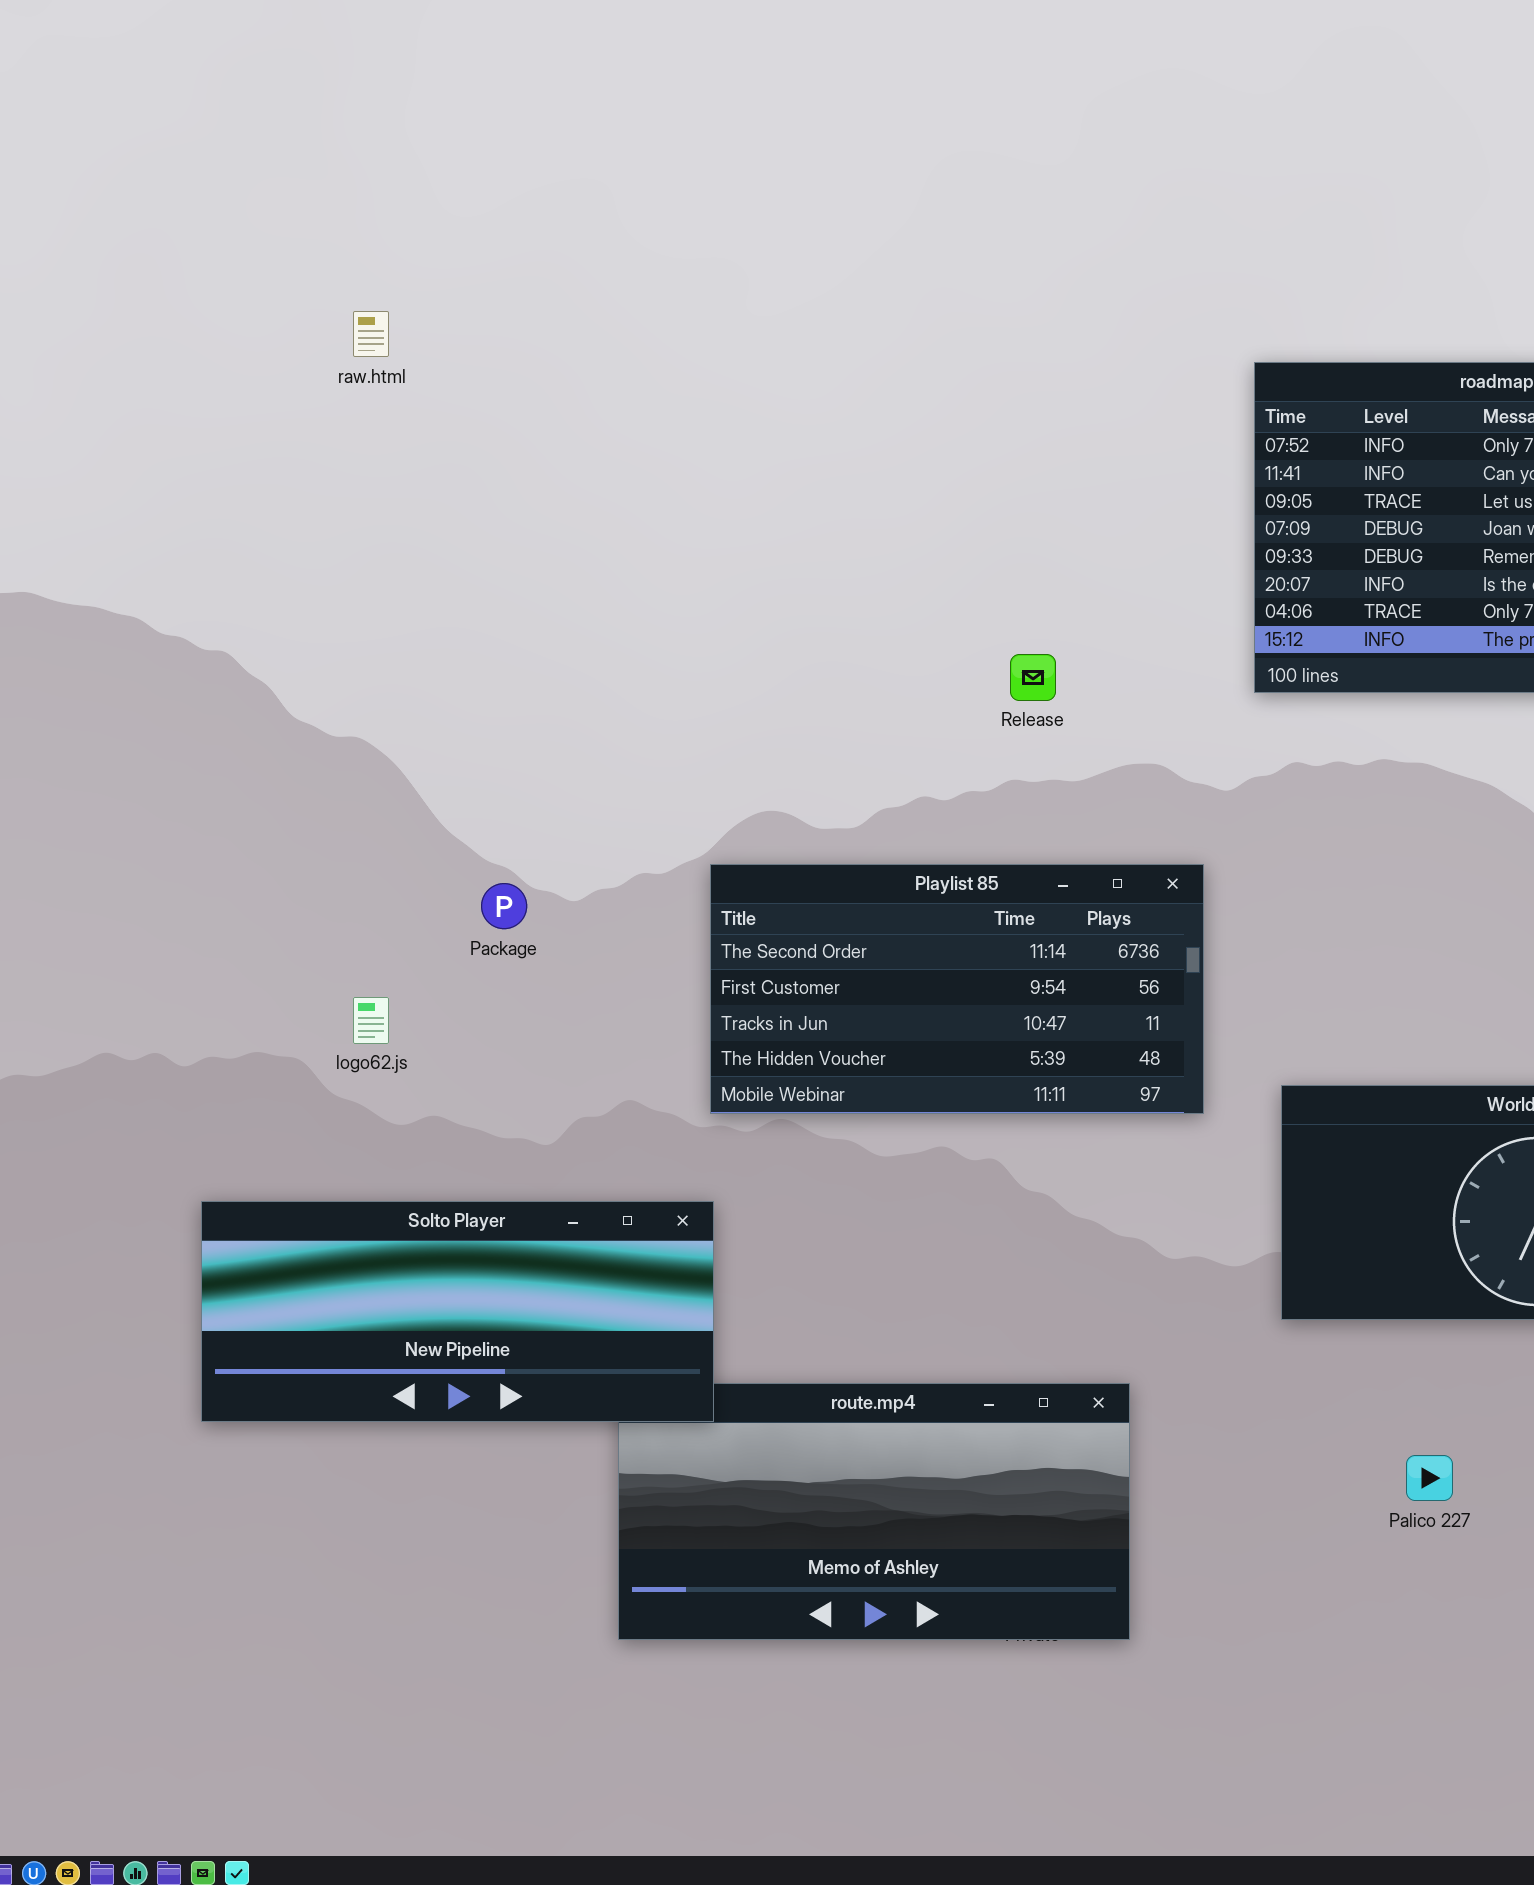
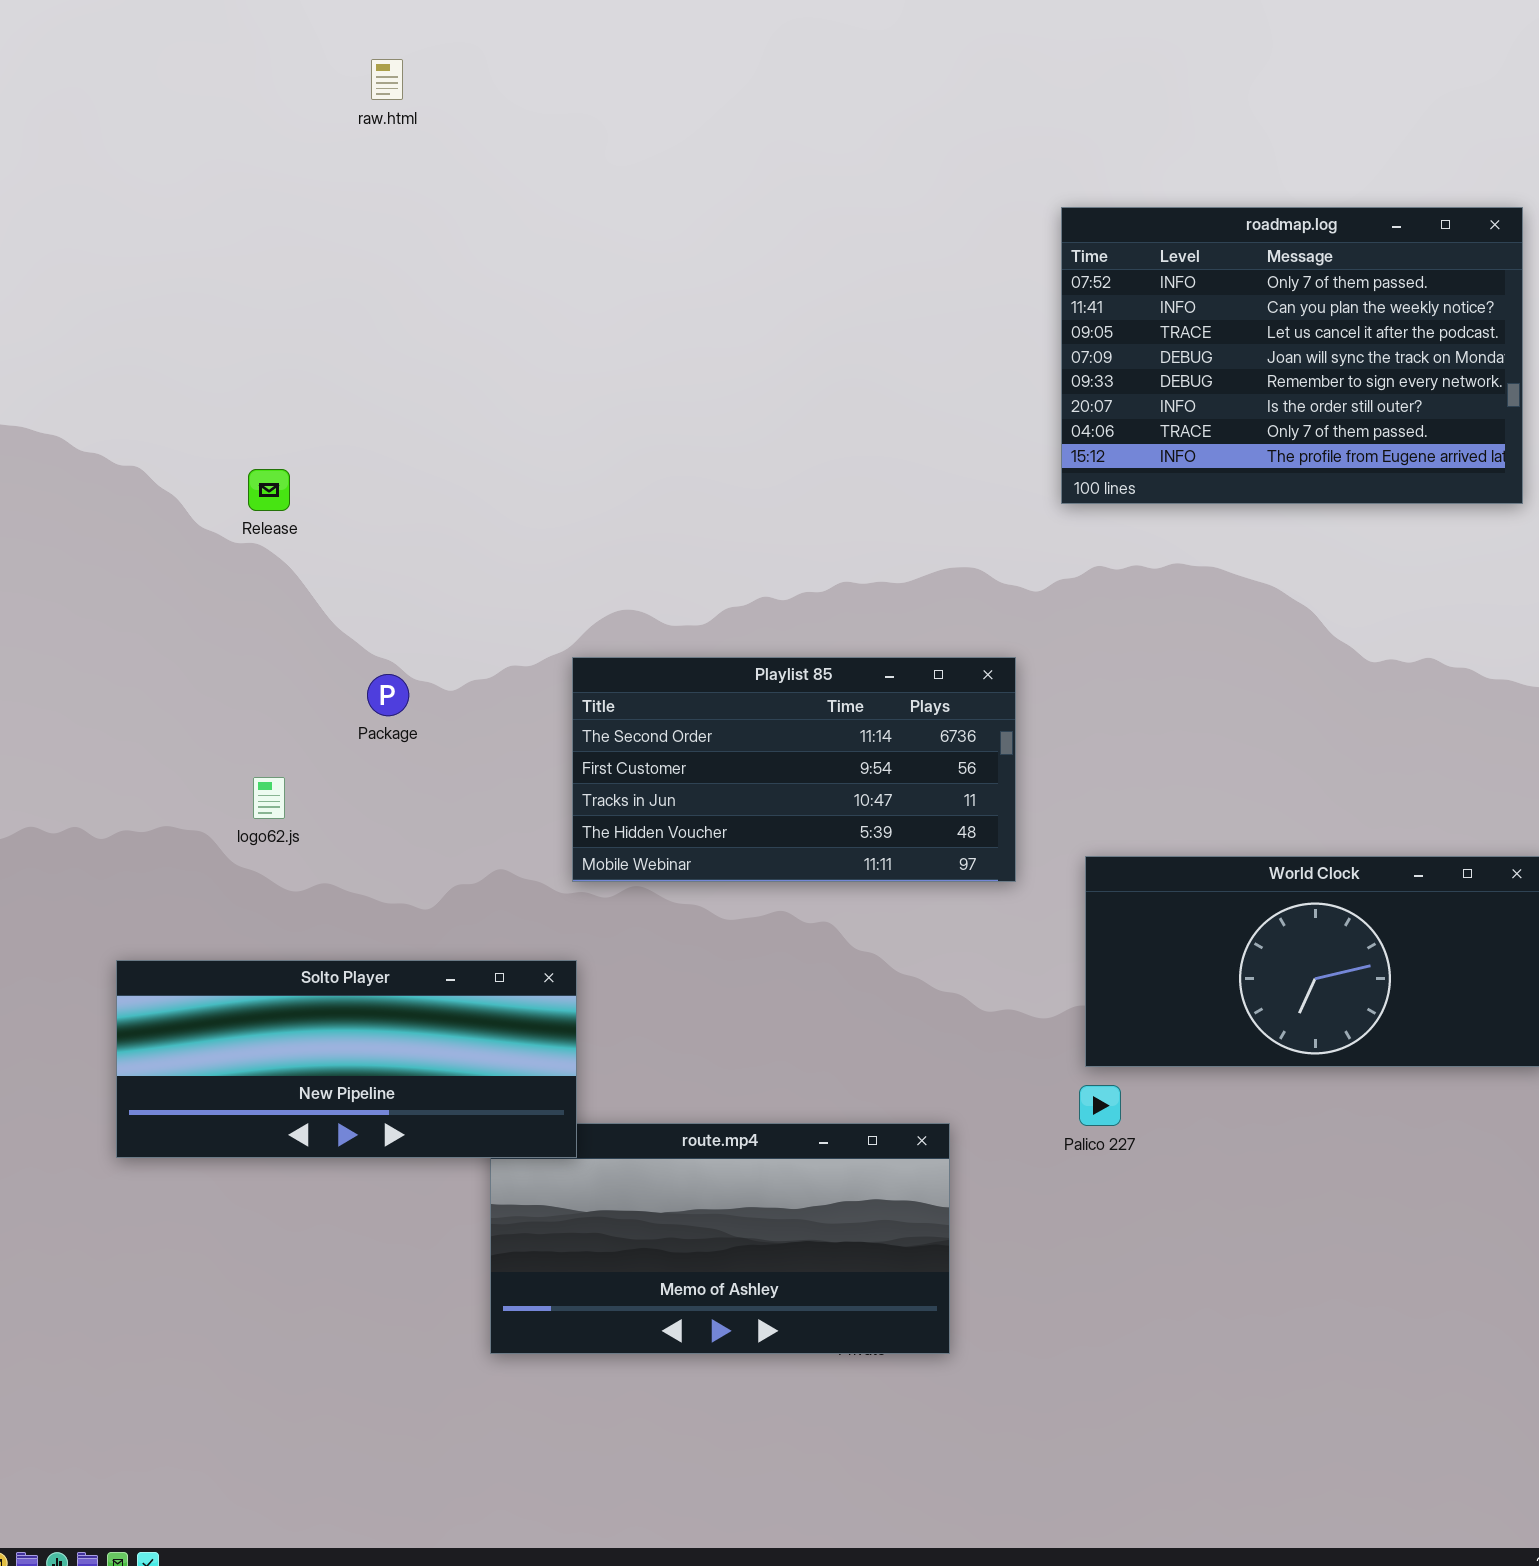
raw.html: [353,311,389,357] -> [371,59,403,100], moved
Release: [1010,654,1056,701] -> [248,469,290,511], moved
Palico 227: [1406,1455,1453,1501] -> [1079,1085,1121,1126], moved

